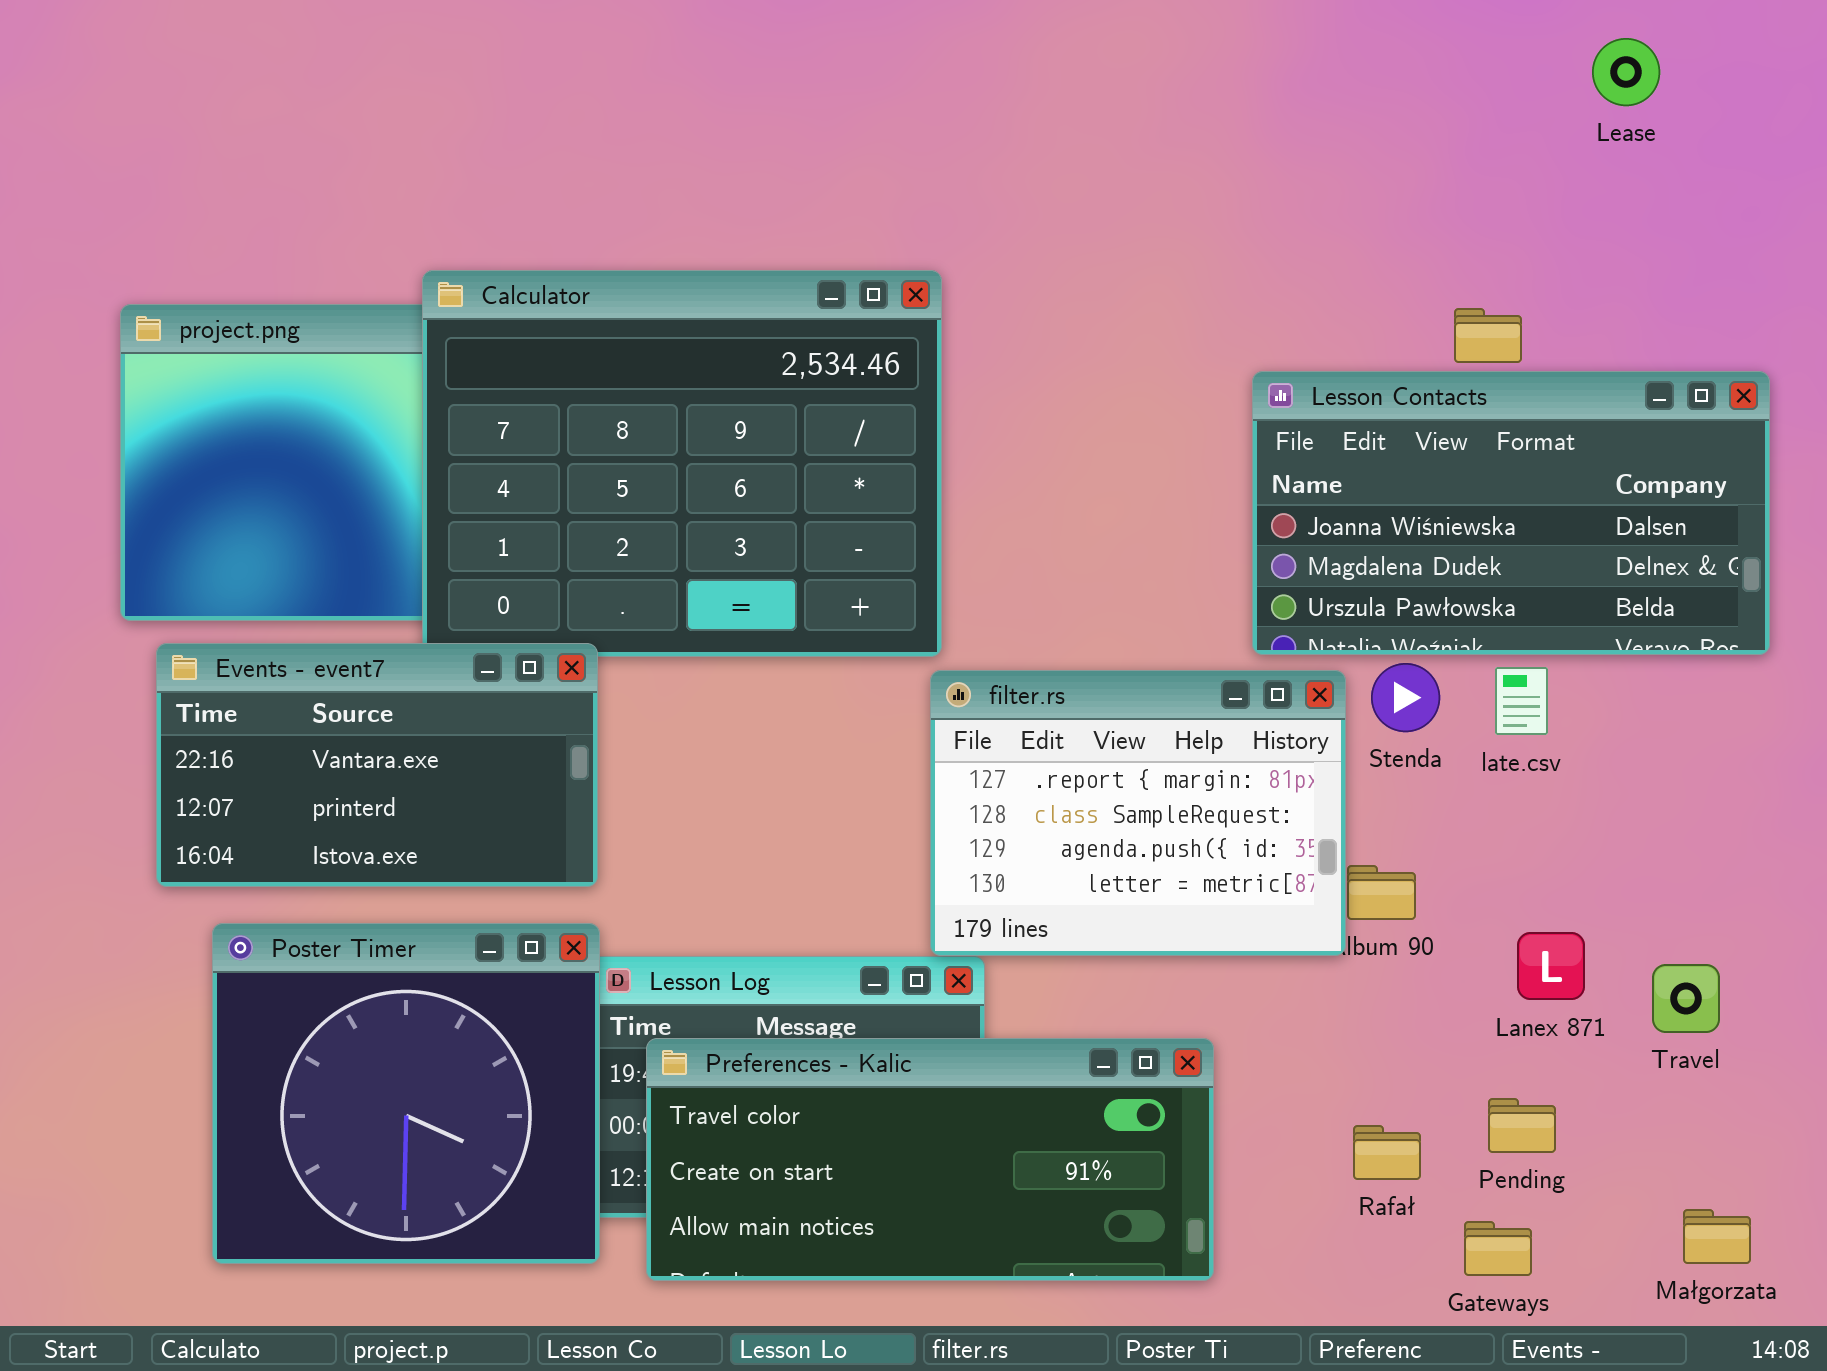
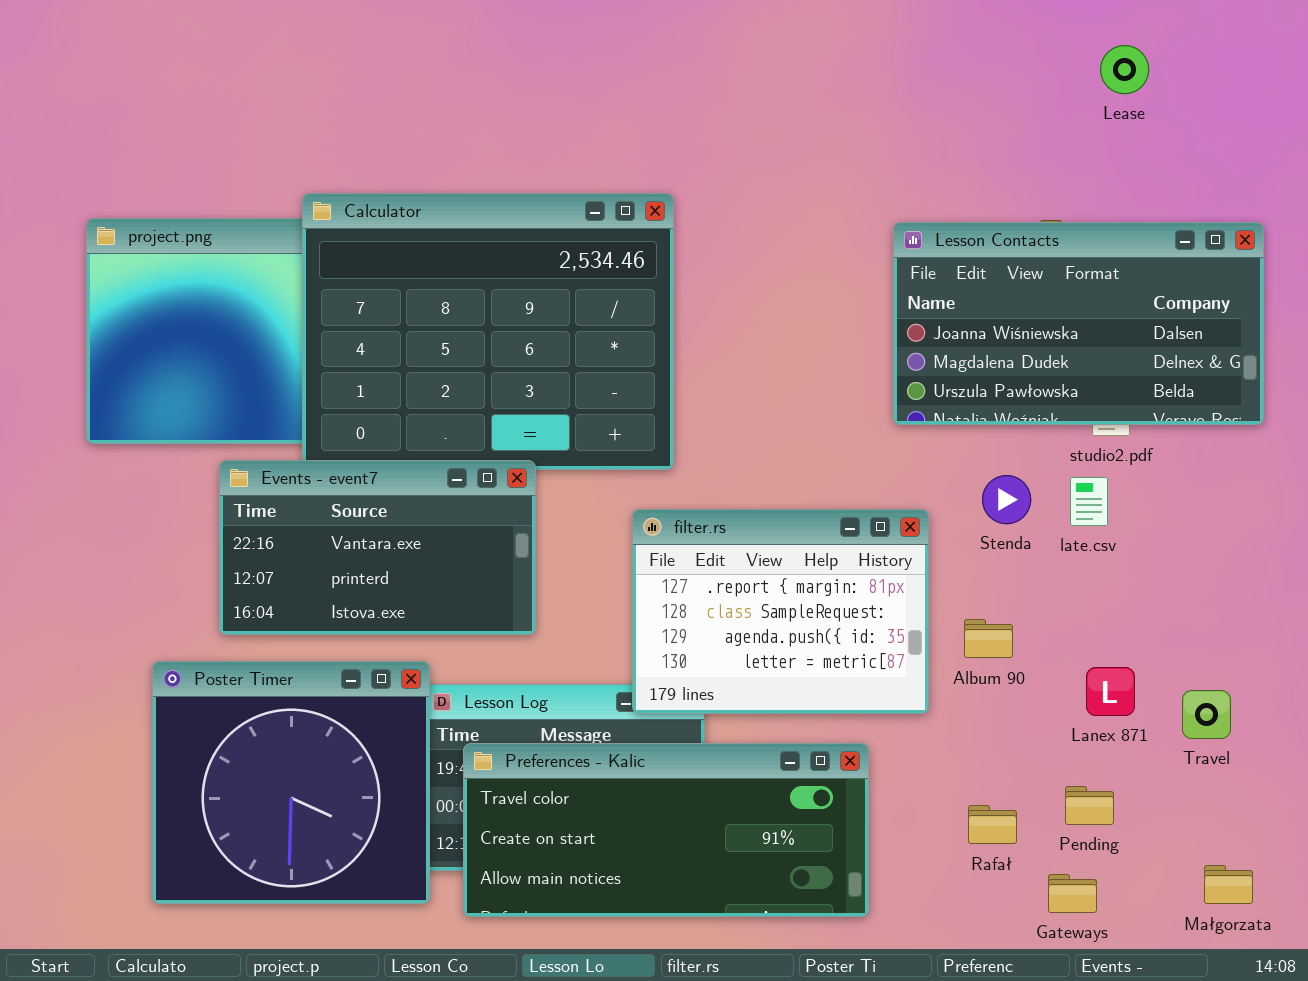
Lease: [1592,38,1660,106] -> [1100,45,1149,94], moved
Lesson Contacts: [1252,371,1770,655] -> [893,222,1264,425], moved
Events - event7: [156,643,598,887] -> [219,460,536,635], moved
filter.rs: [930,670,1346,956] -> [632,509,929,714], moved

